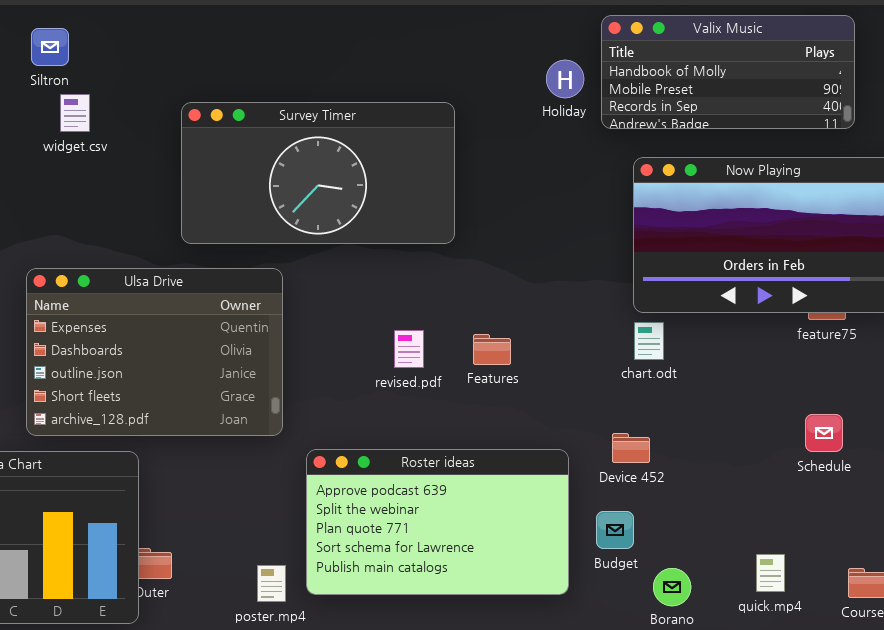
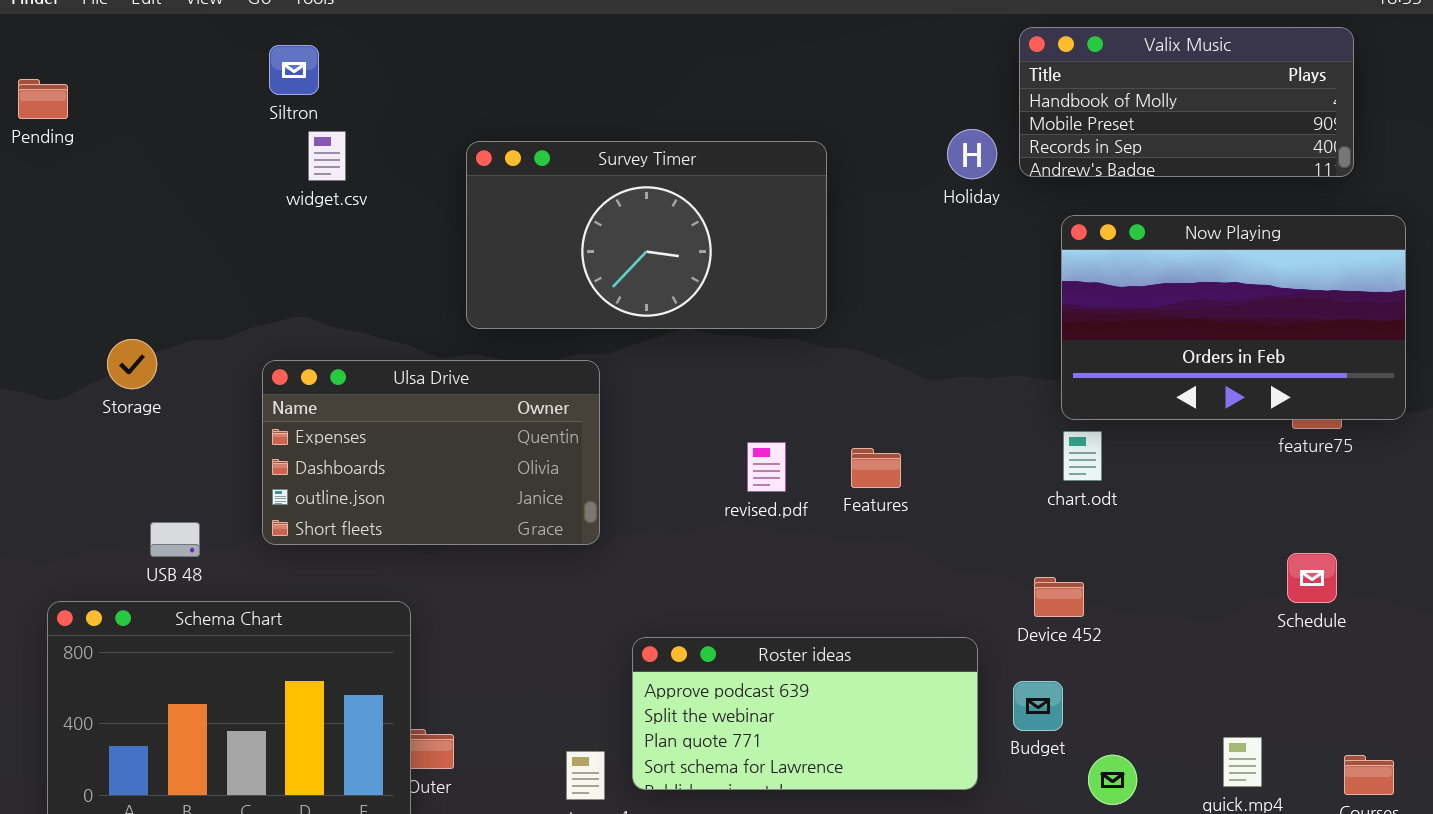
Holiday: [546,60,584,98] -> [947,129,997,179], moved
Ulsa Drive: [26,268,283,436] -> [262,360,600,545], resized
Roster ideas: [306,449,569,595] -> [632,637,978,790], resized

